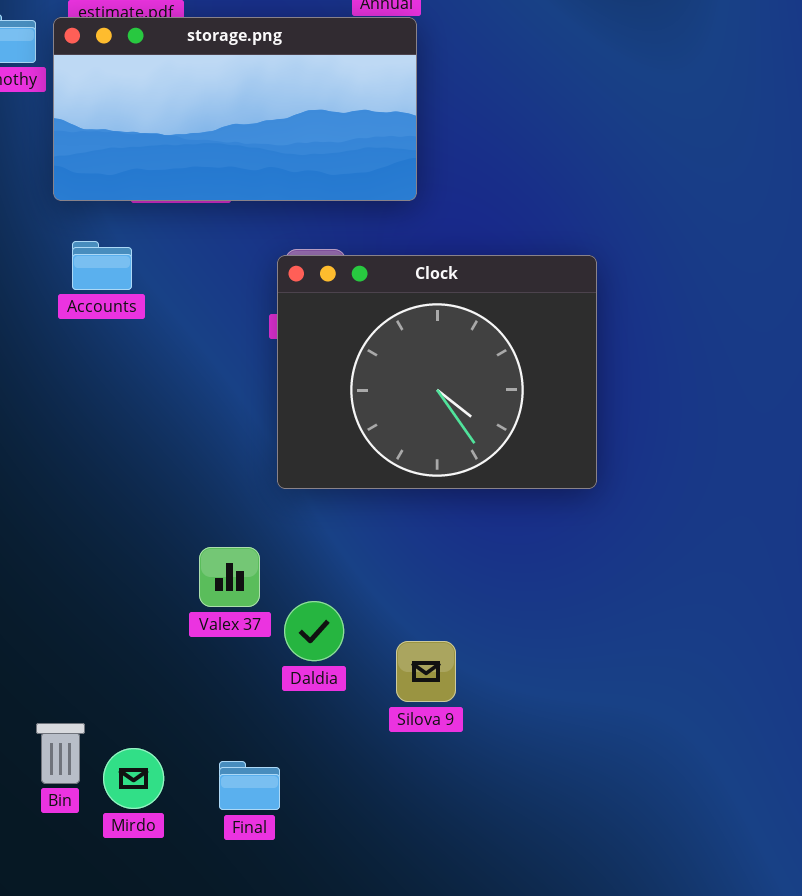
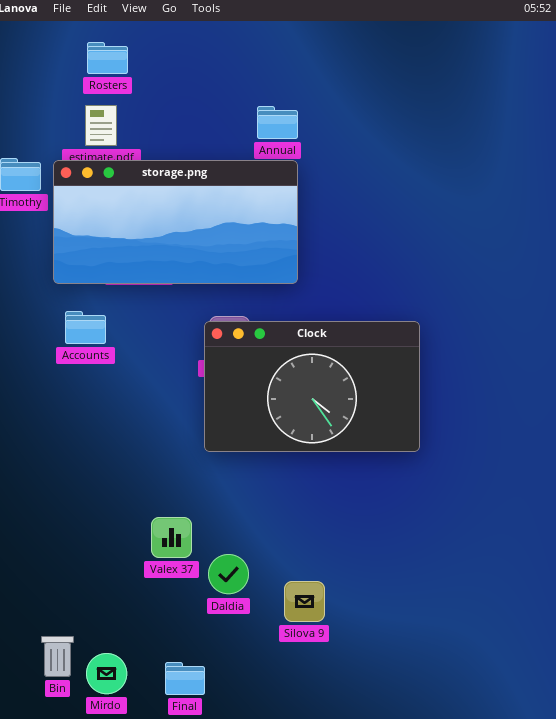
Clock: [277,255,597,489] -> [204,321,420,452], resized

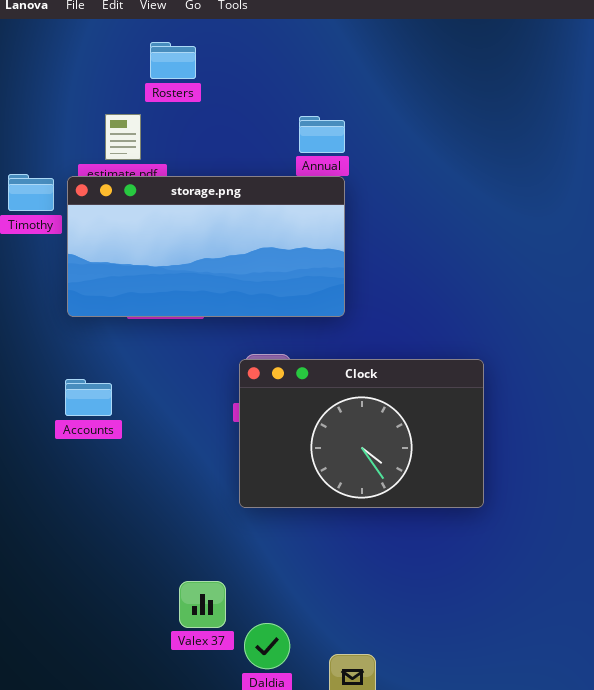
Rosters: [87,42,128,74] -> [150,42,196,79], moved
Accounts: [65,311,106,344] -> [65,379,112,416], moved

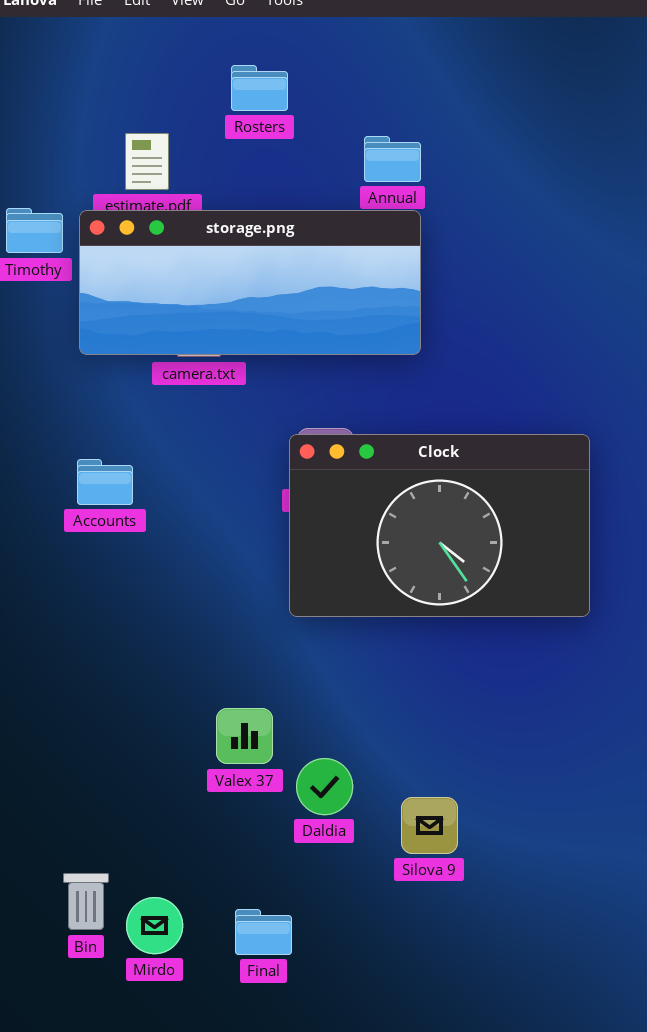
Rosters: [150,42,196,79] -> [231,65,288,111], moved
storage.png: [67,176,345,317] -> [79,210,421,355], resized

